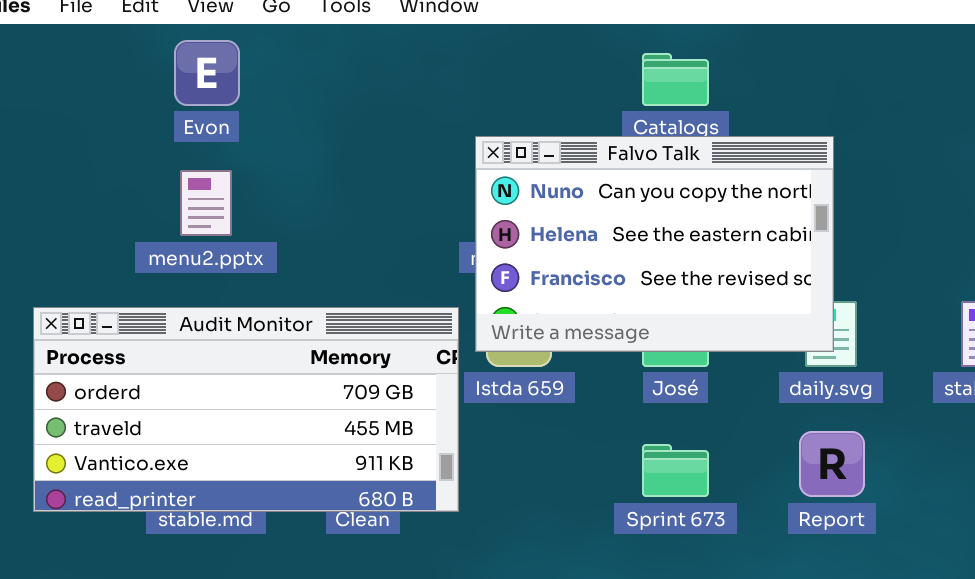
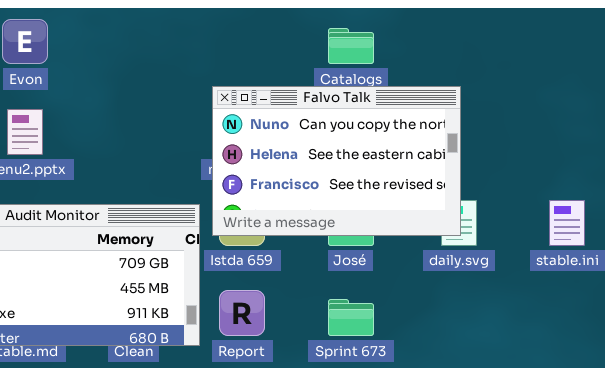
Report: [799,431,865,497] -> [219,290,265,336], moved

